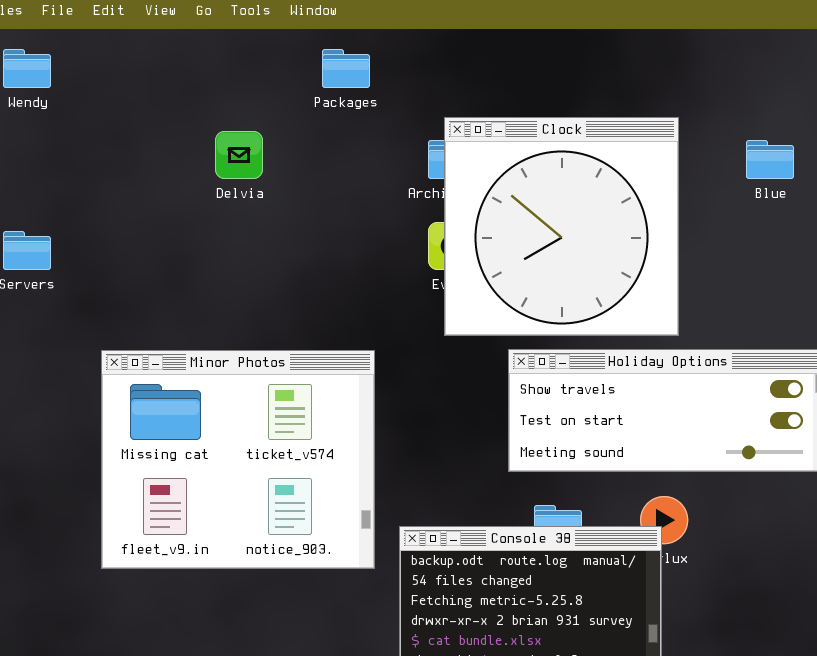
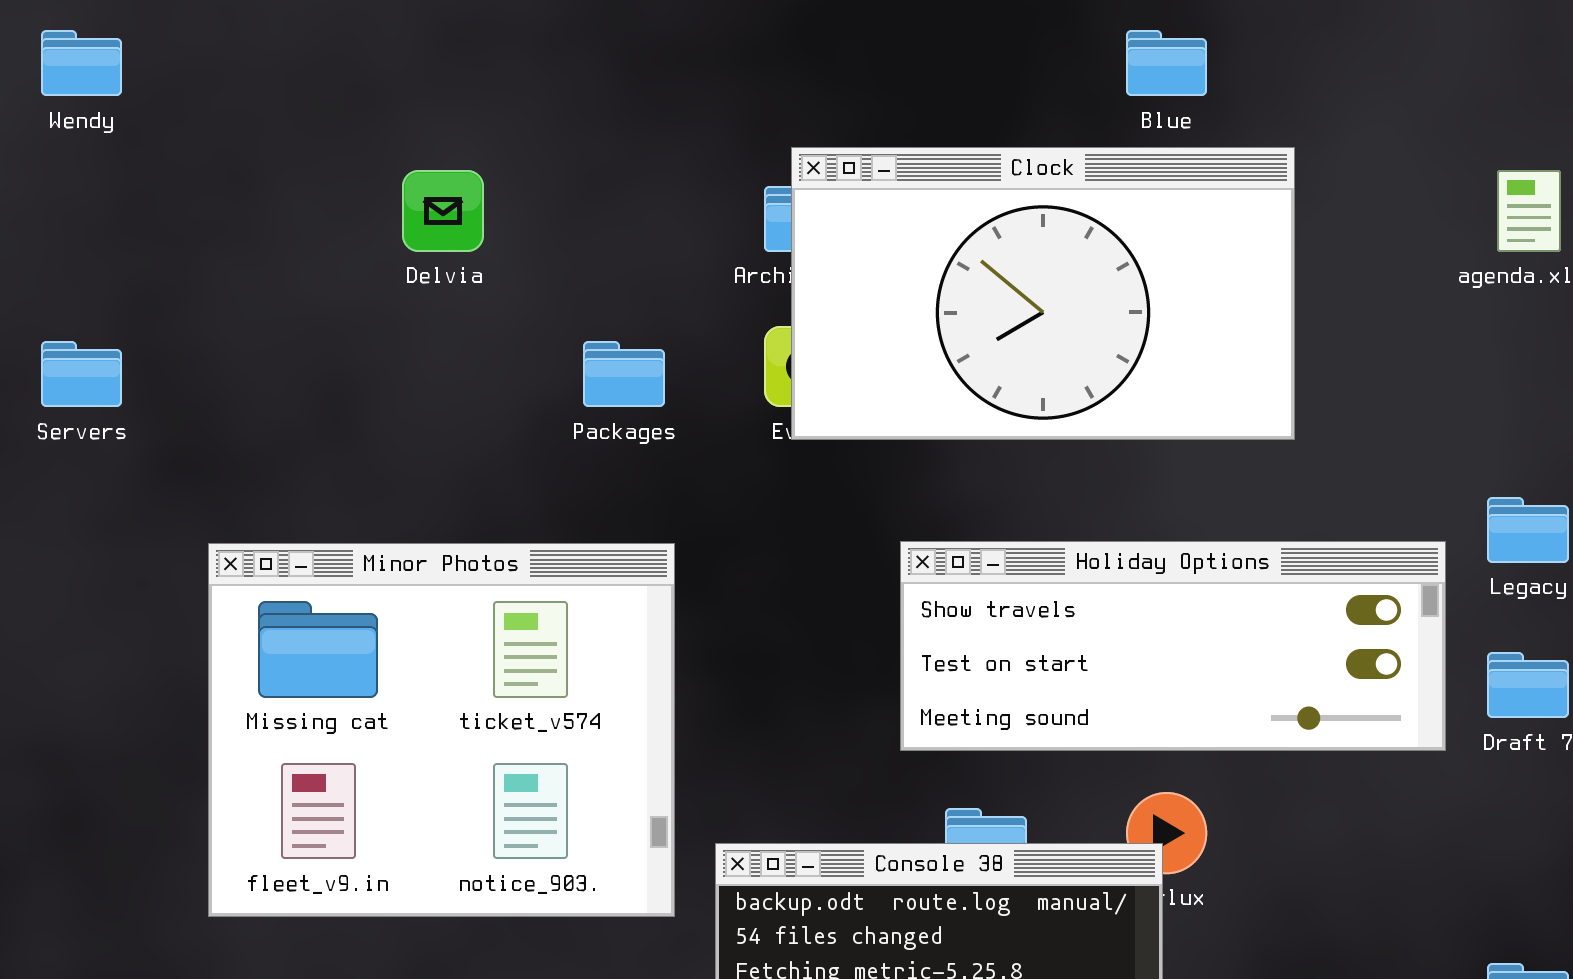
Packages: [322,49,370,88] -> [583,341,665,407], moved
Clock: [444,117,679,336] -> [791,147,1295,440], resized
Blue: [746,140,794,179] -> [1126,30,1207,96], moved

